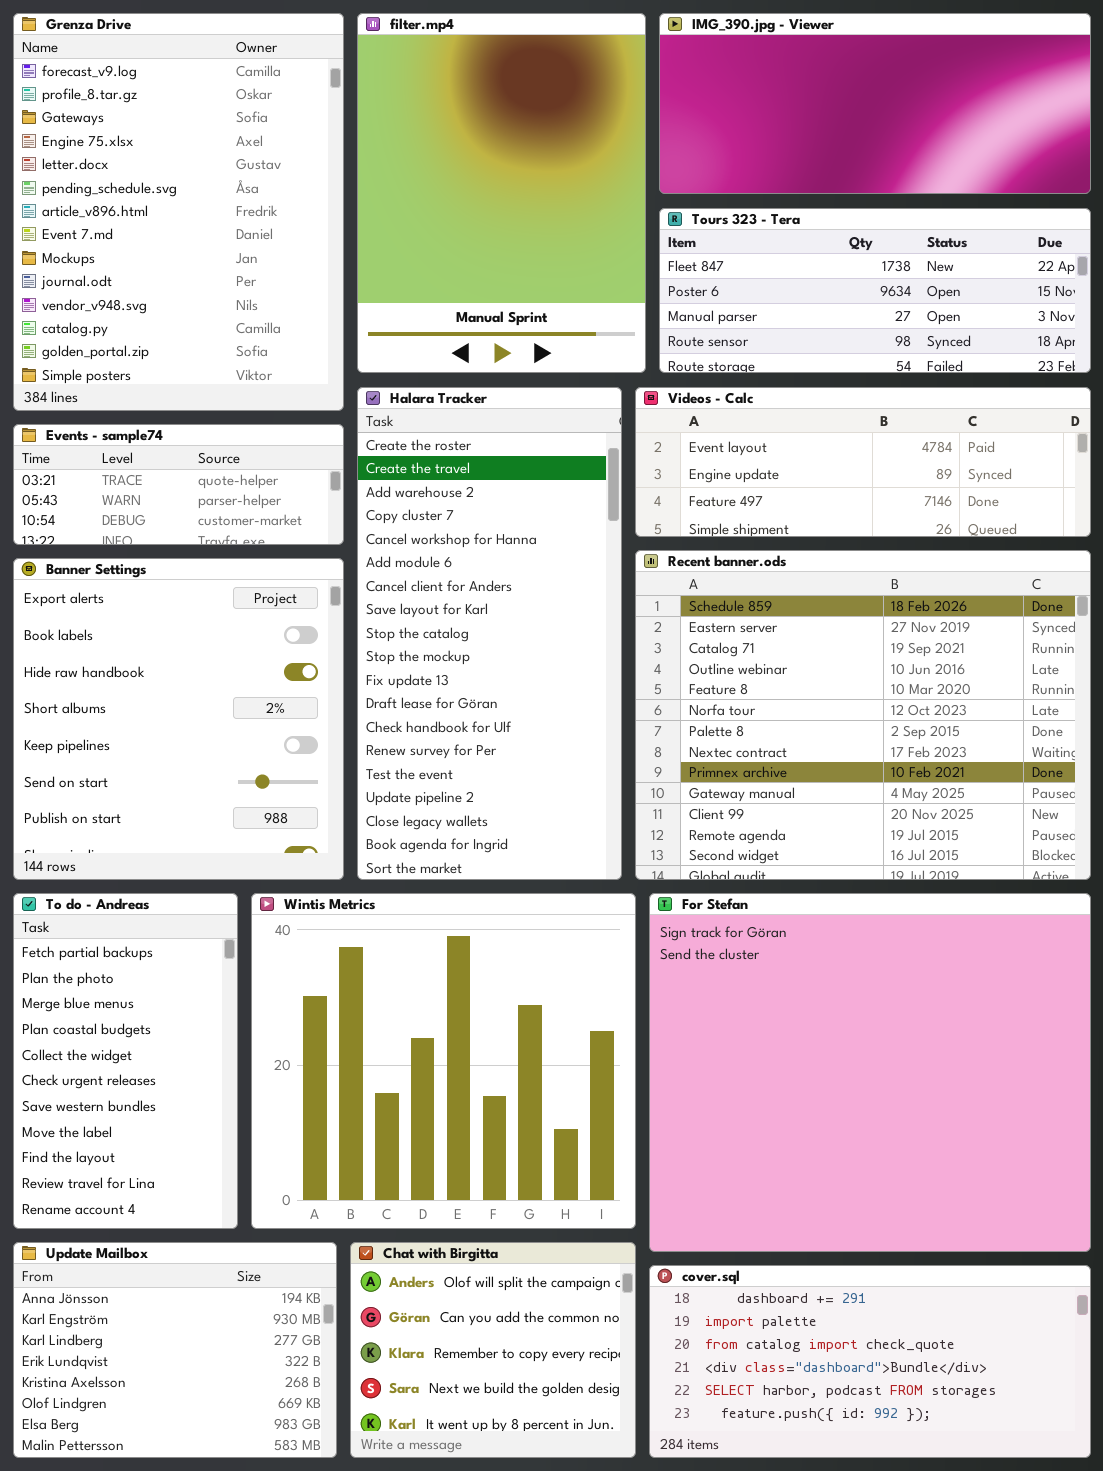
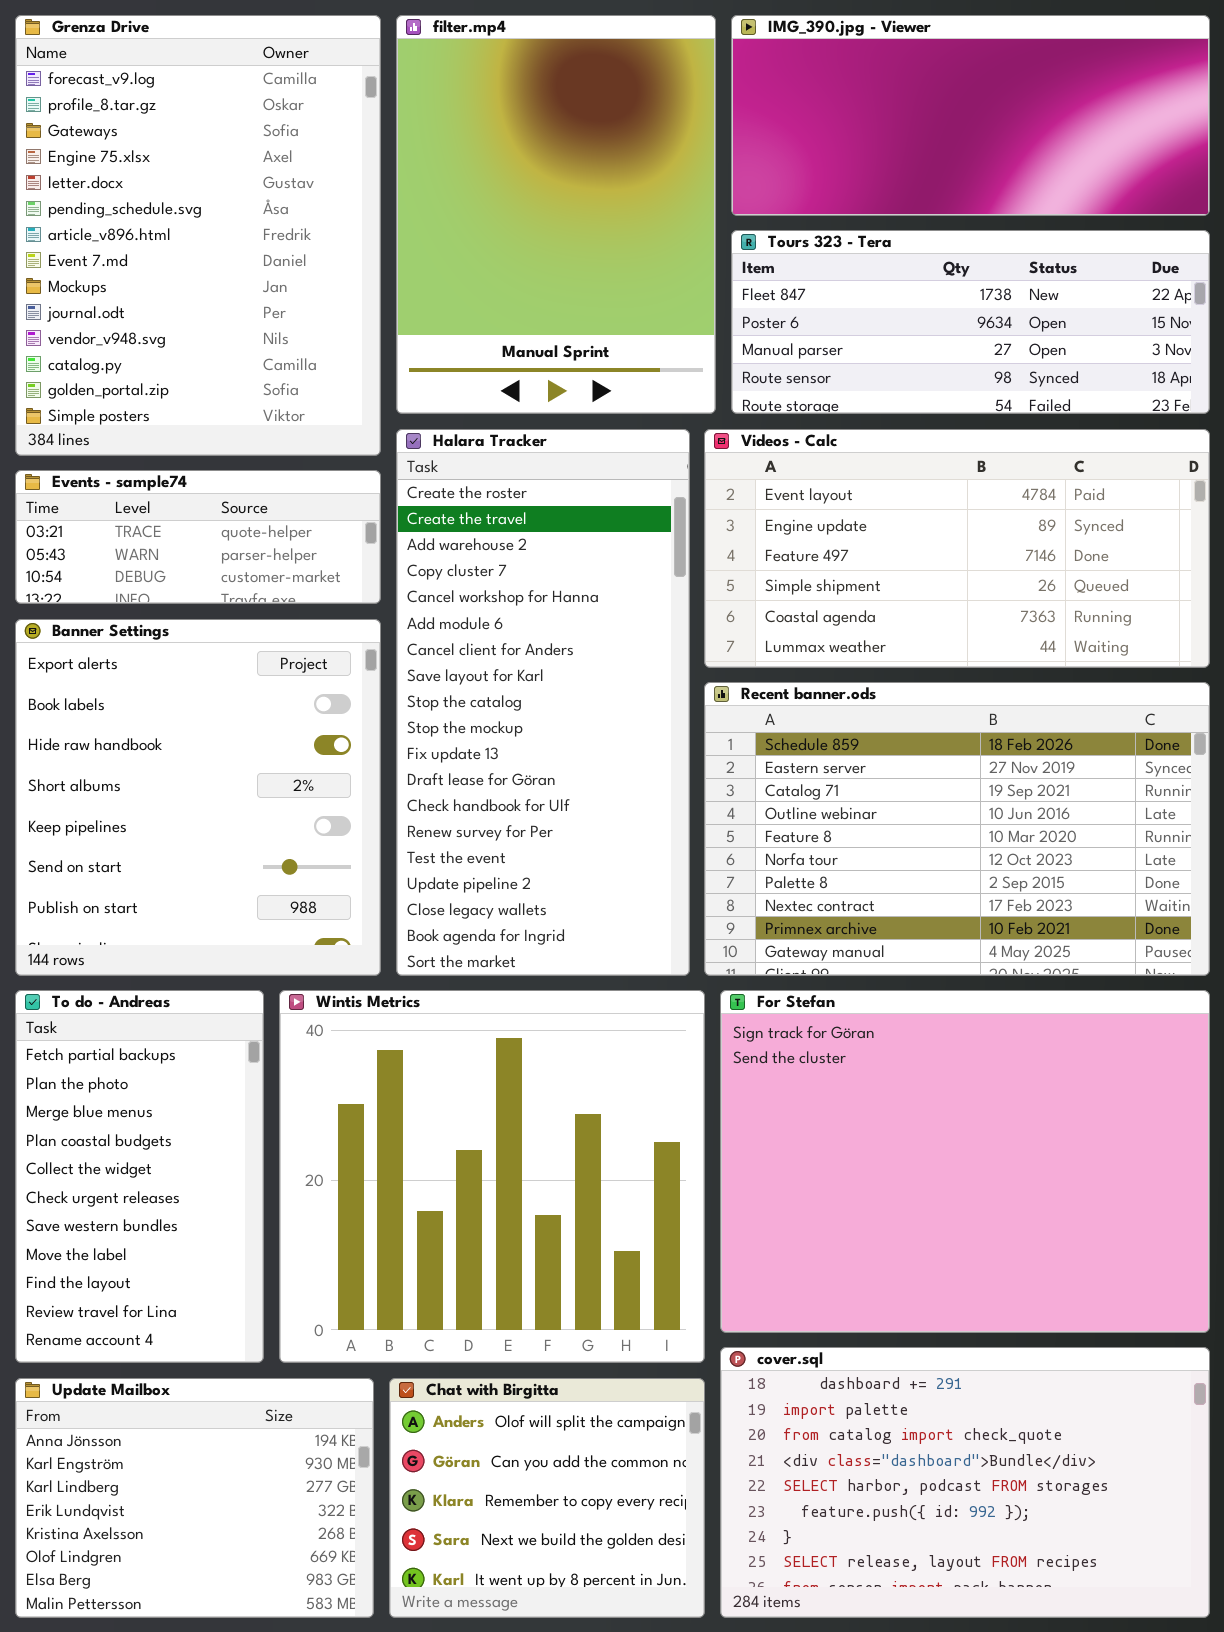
Videos - Calc: [635,387,1091,537] -> [704,429,1210,668], resized
Recent banner.ods: [635,550,1091,880] -> [704,682,1210,976], resized
For Stefan: [649,893,1091,1252] -> [720,990,1210,1333], resized
cover.sql: [649,1265,1091,1458] -> [720,1347,1210,1618], resized

